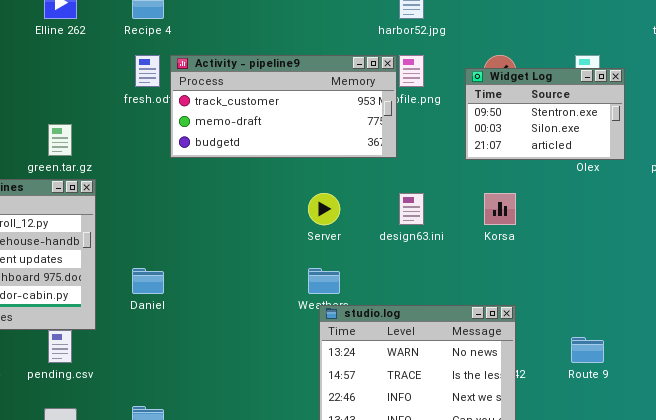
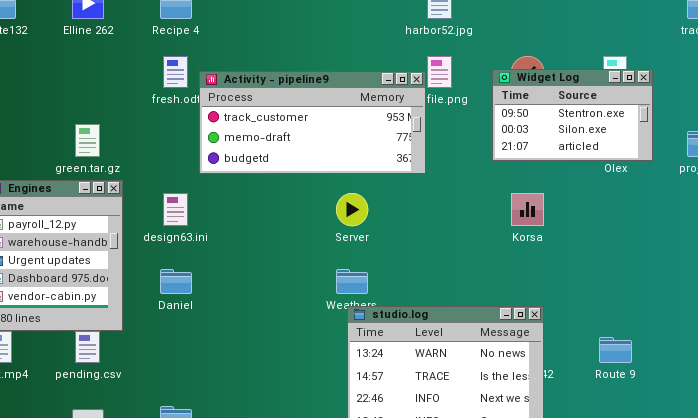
Activity - pipeline9: [170,55,397,158] -> [199,71,426,174], moved
design63.ini: [399,193,424,225] -> [163,193,188,226], moved

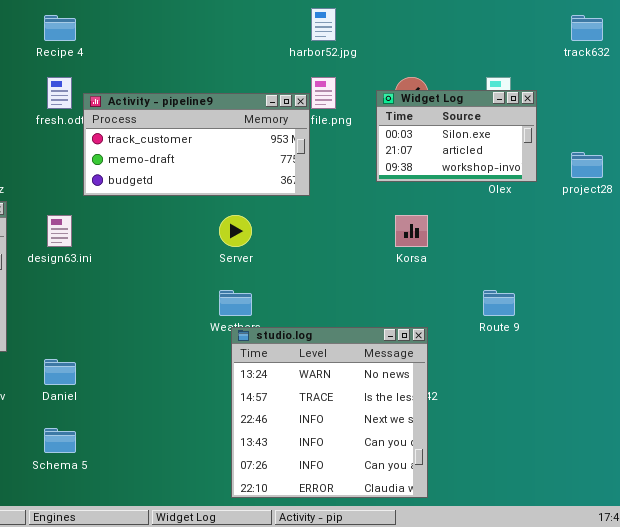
Widget Log: [492,69,653,161] -> [376,90,537,182], scrolled down 1 row
Daniel: [160,269,192,294] -> [44,359,76,385], moved
Route 9: [599,337,632,363] -> [483,290,515,316], moved

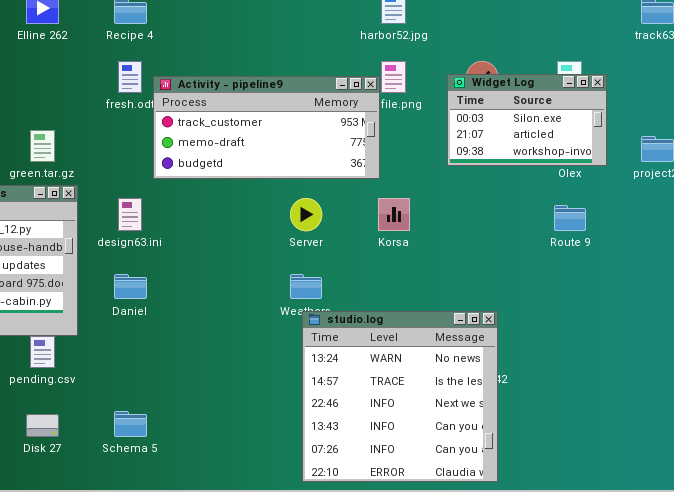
Korsa: [395,215,428,247] -> [378,198,410,231], moved
Route 9: [483,290,515,316] -> [554,205,586,231], moved
Daniel: [44,359,76,385] -> [114,274,147,299], moved

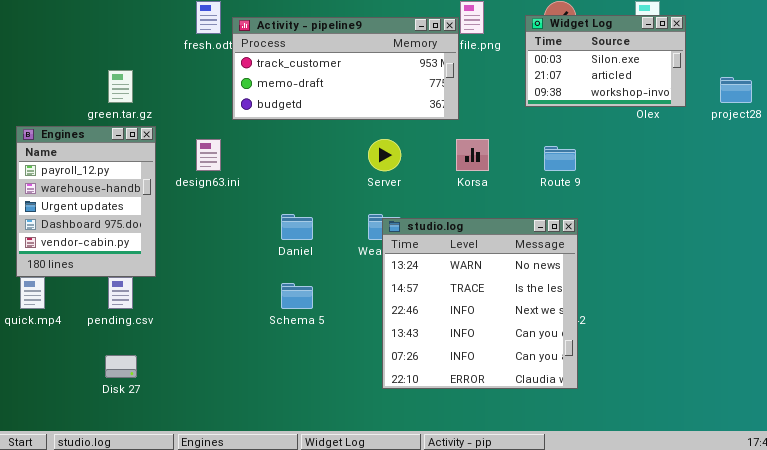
Route 9: [554,205,586,231] -> [544,146,576,171], moved
Daniel: [114,274,147,299] -> [281,214,313,240], moved
studio.log: [302,311,498,482] -> [382,218,578,389], moved
Schema 5: [114,411,147,437] -> [281,283,313,309], moved

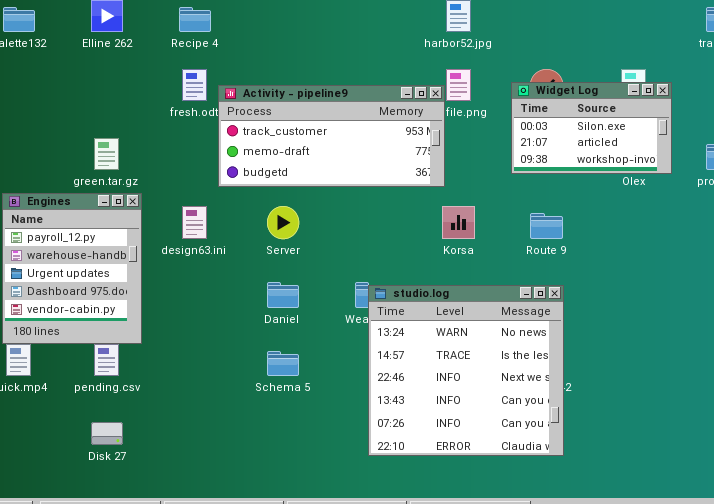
Server: [368,139,401,171] -> [267,206,299,239], moved

